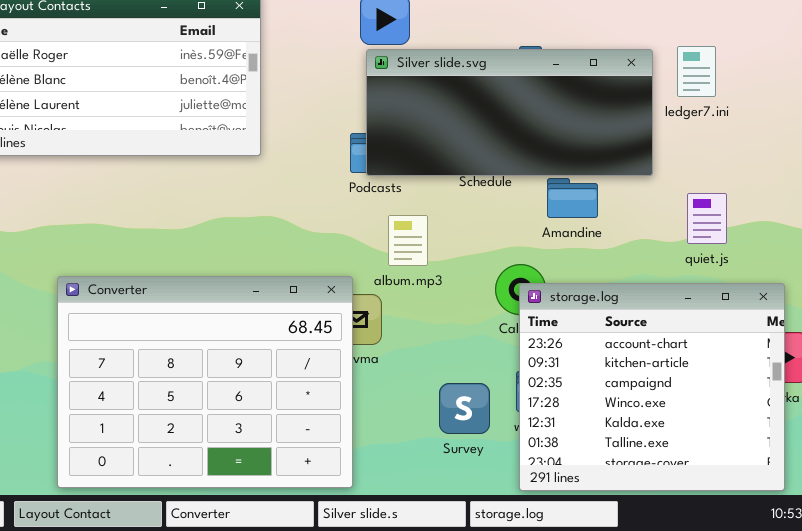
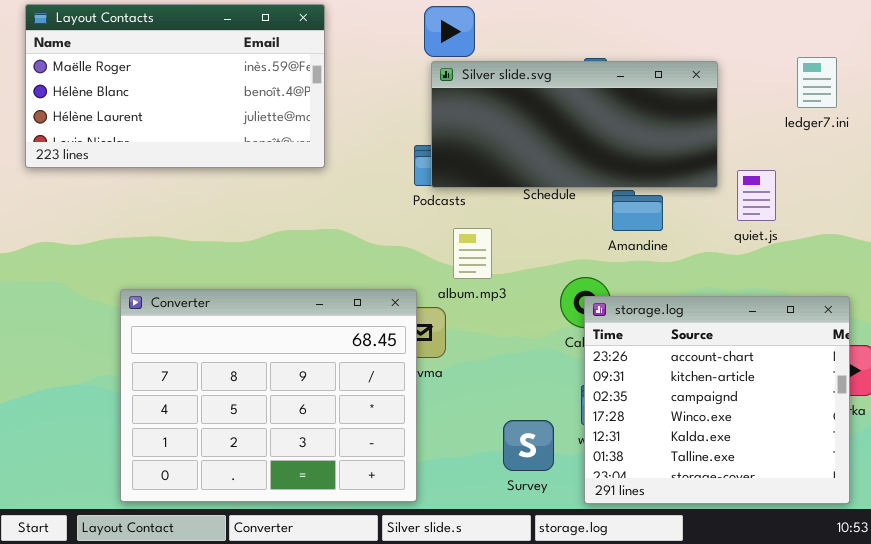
ledger7.ini: [677,46,716,97] -> [797,57,837,108], moved
quiet.js: [687,193,727,244] -> [737,170,776,221], moved
Survey: [439,383,490,434] -> [503,420,554,471], moved

